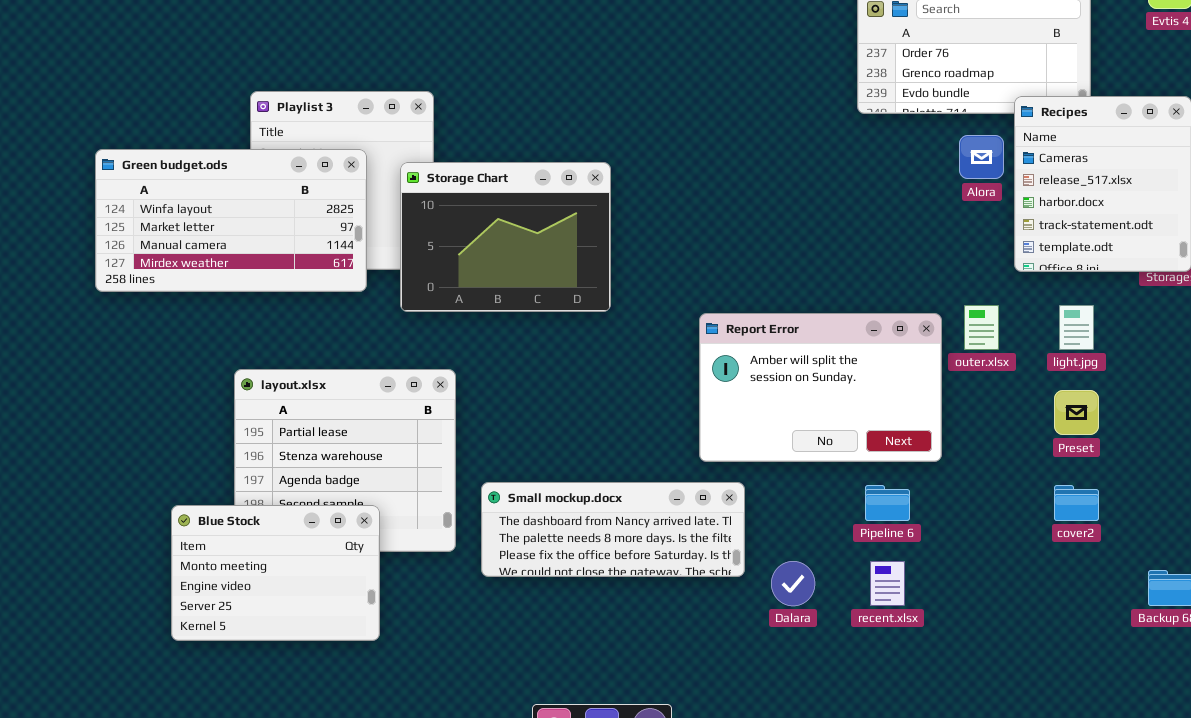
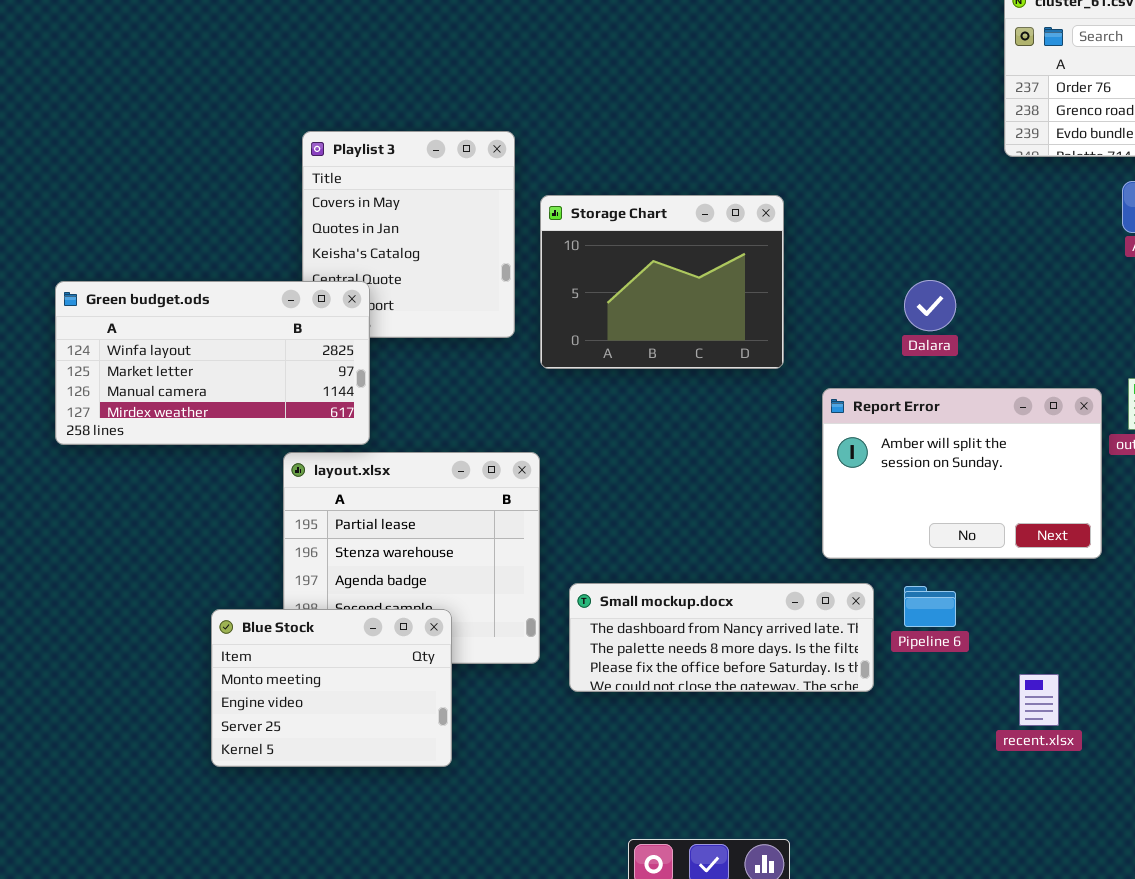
Green budget.ods: [95,149,367,292] -> [55,281,370,445], moved
Storage Chart: [400,162,611,312] -> [540,195,784,369], moved
Pipeline 6: [865,485,910,521] -> [904,586,956,627], moved
Dalara: [771,561,815,606] -> [904,280,956,331], moved

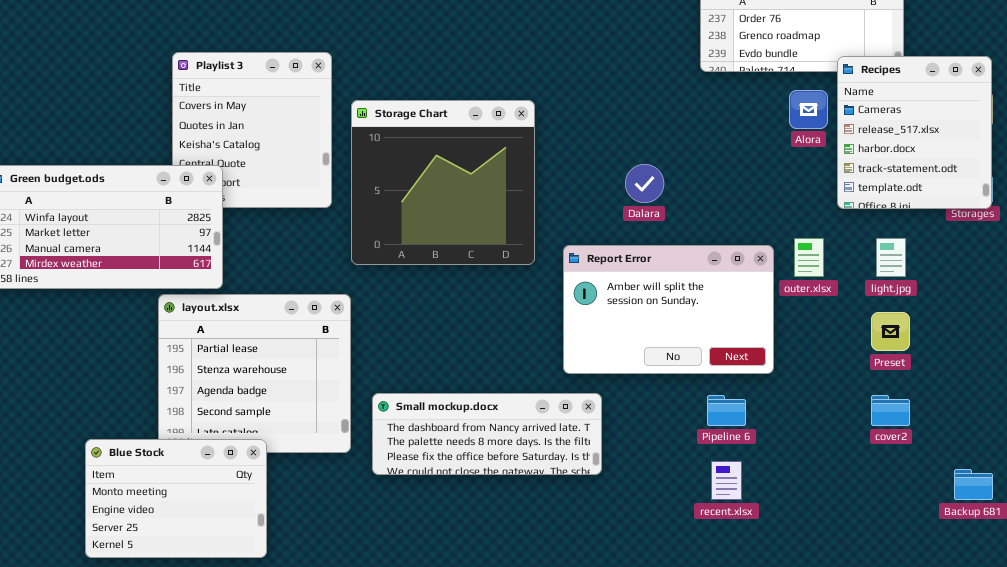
Storage Chart: [540,195,784,369] -> [351,100,535,265], resized
Pipeline 6: [904,586,956,627] -> [707,395,746,426], moved
Blue Stock: [211,609,452,767] -> [85,439,267,558], moved

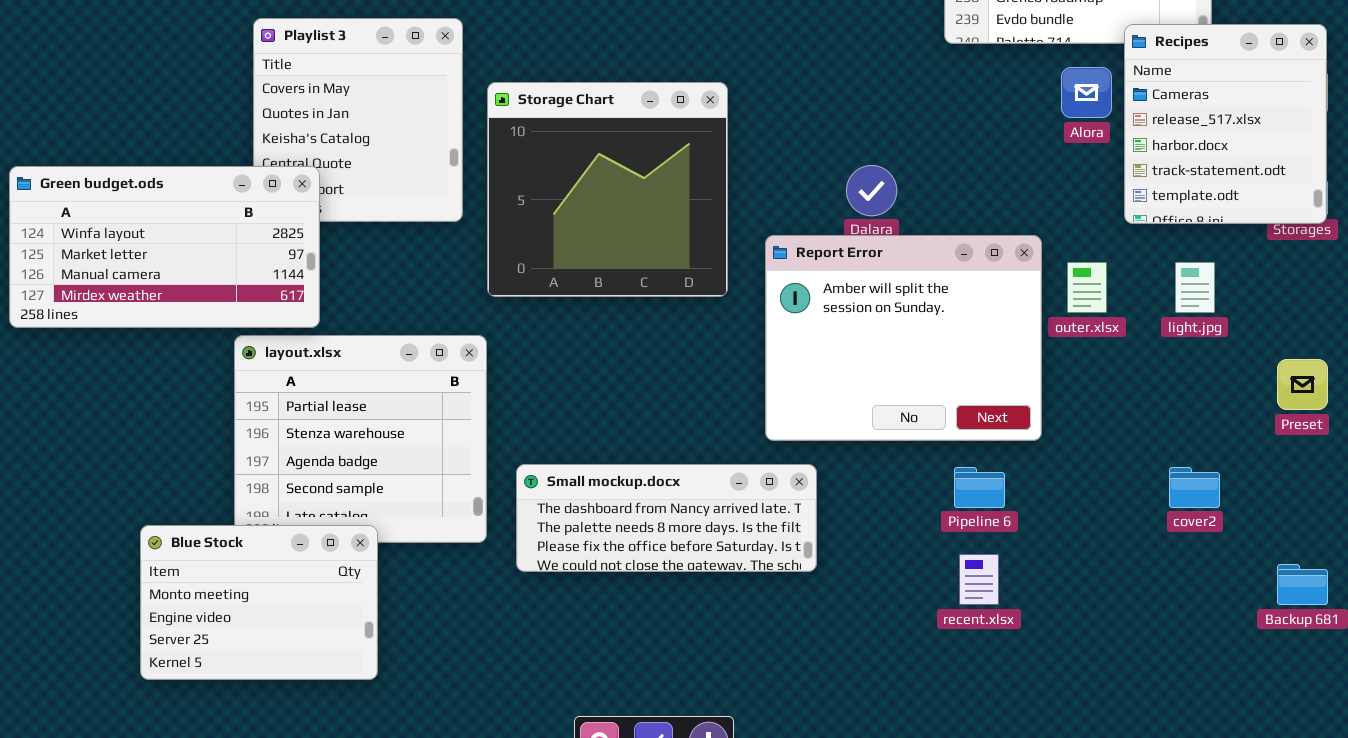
Report Error: [563,245,774,374] -> [765,235,1042,441], resized
Preset: [871,312,910,351] -> [1277,359,1328,410], moved

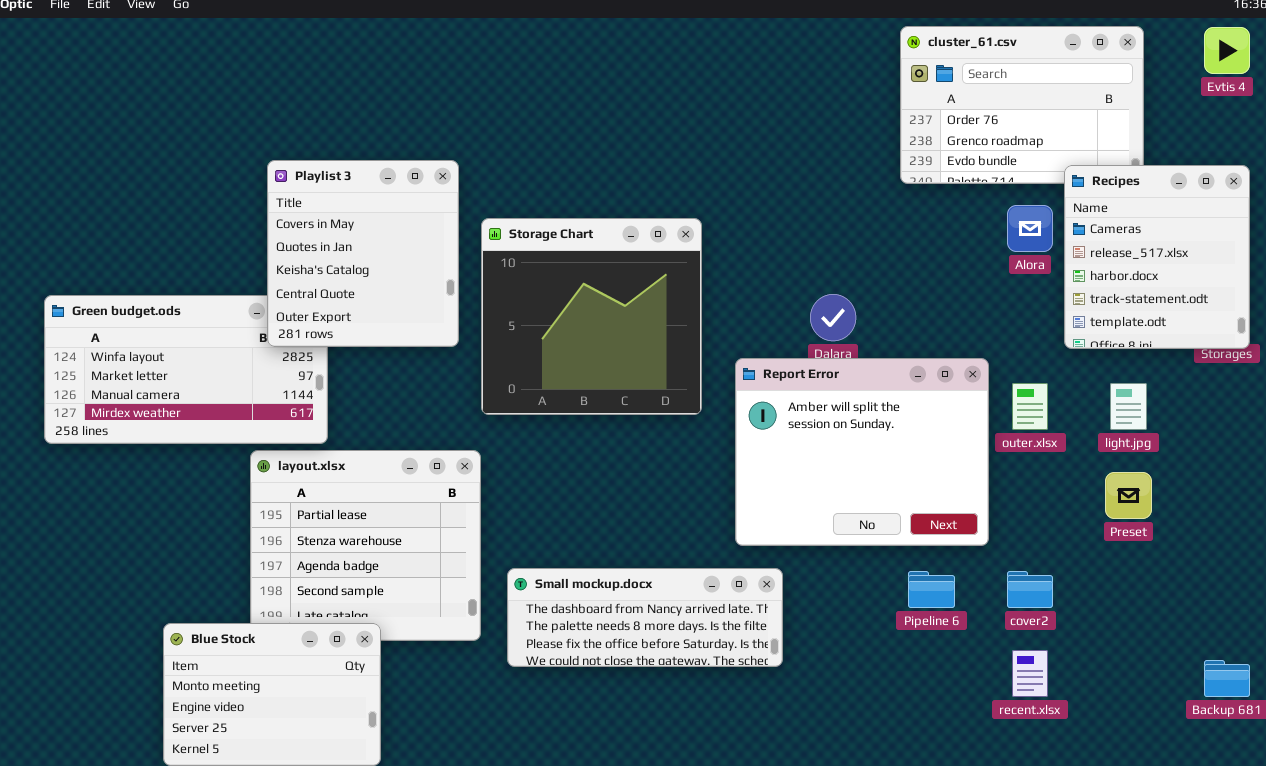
Playlist 3: [253,18,463,222] -> [267,160,459,347], raised
Preset: [1277,359,1328,410] -> [1105,472,1152,519], moved
cover2: [1169,467,1220,508] -> [1007,571,1053,608], moved
recent.xlsx: [959,554,999,605] -> [1012,650,1048,697], moved

